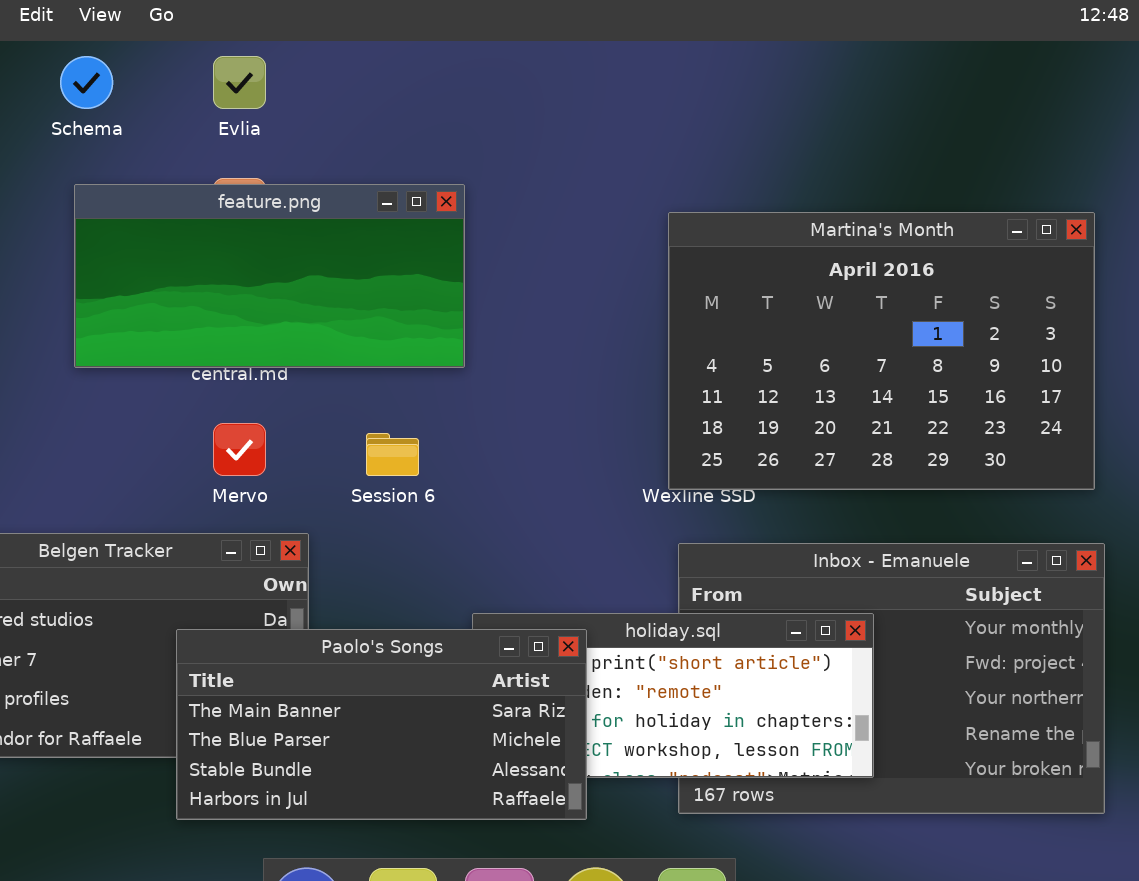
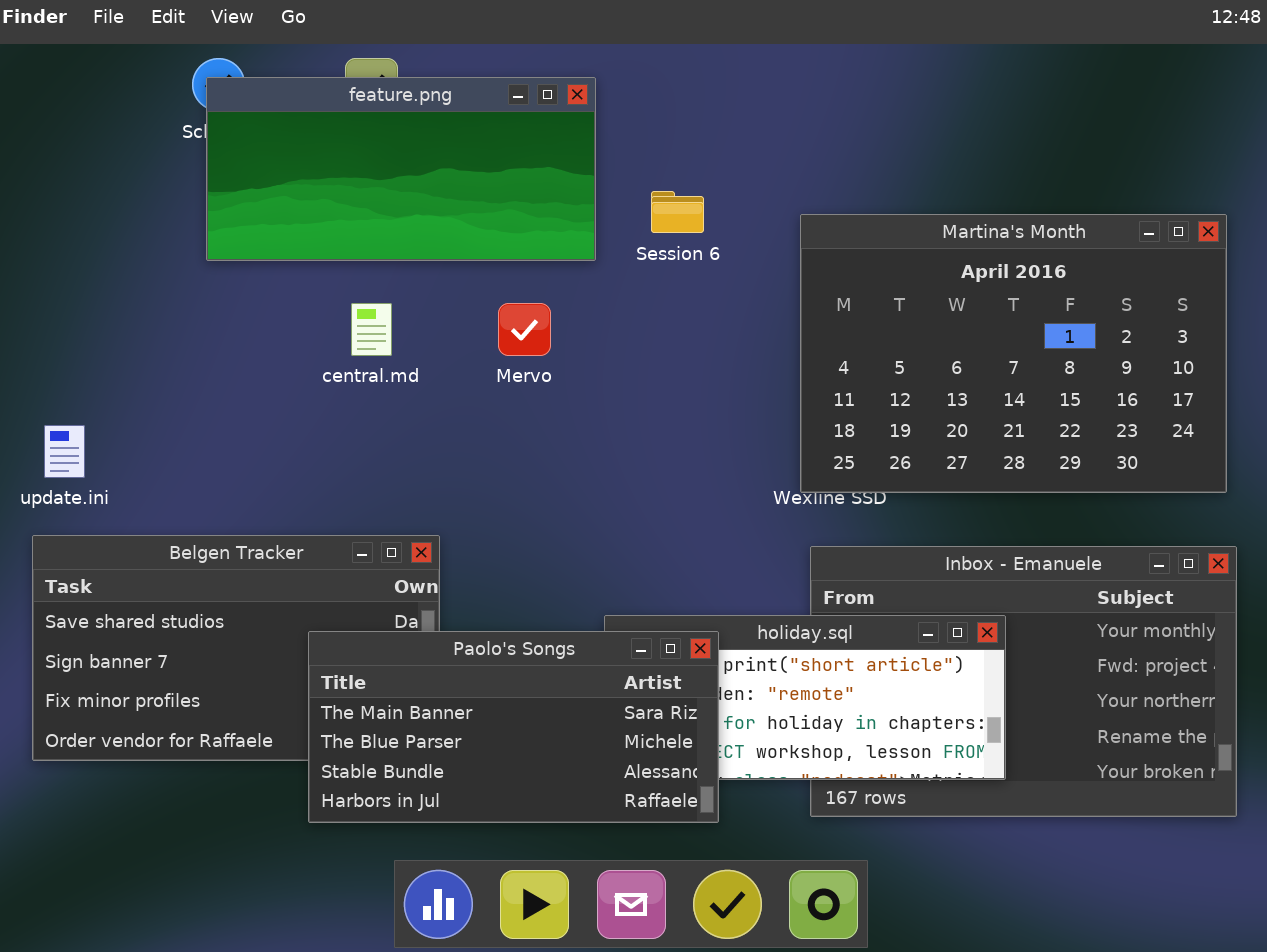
feature.png: [74,184,465,368] -> [206,77,596,261], moved
Mervo: [213,423,266,476] -> [498,303,551,356], moved
Session 6: [366,433,419,476] -> [651,191,704,233], moved

